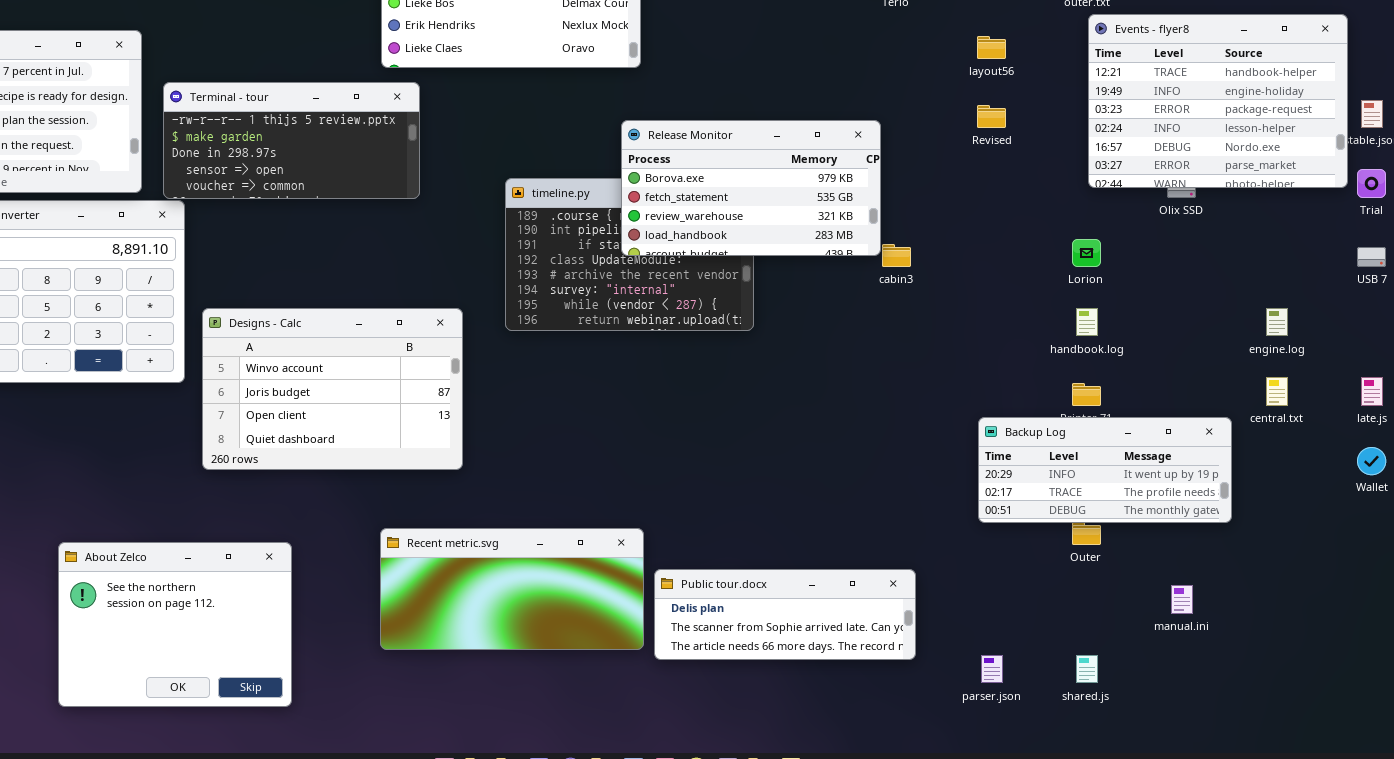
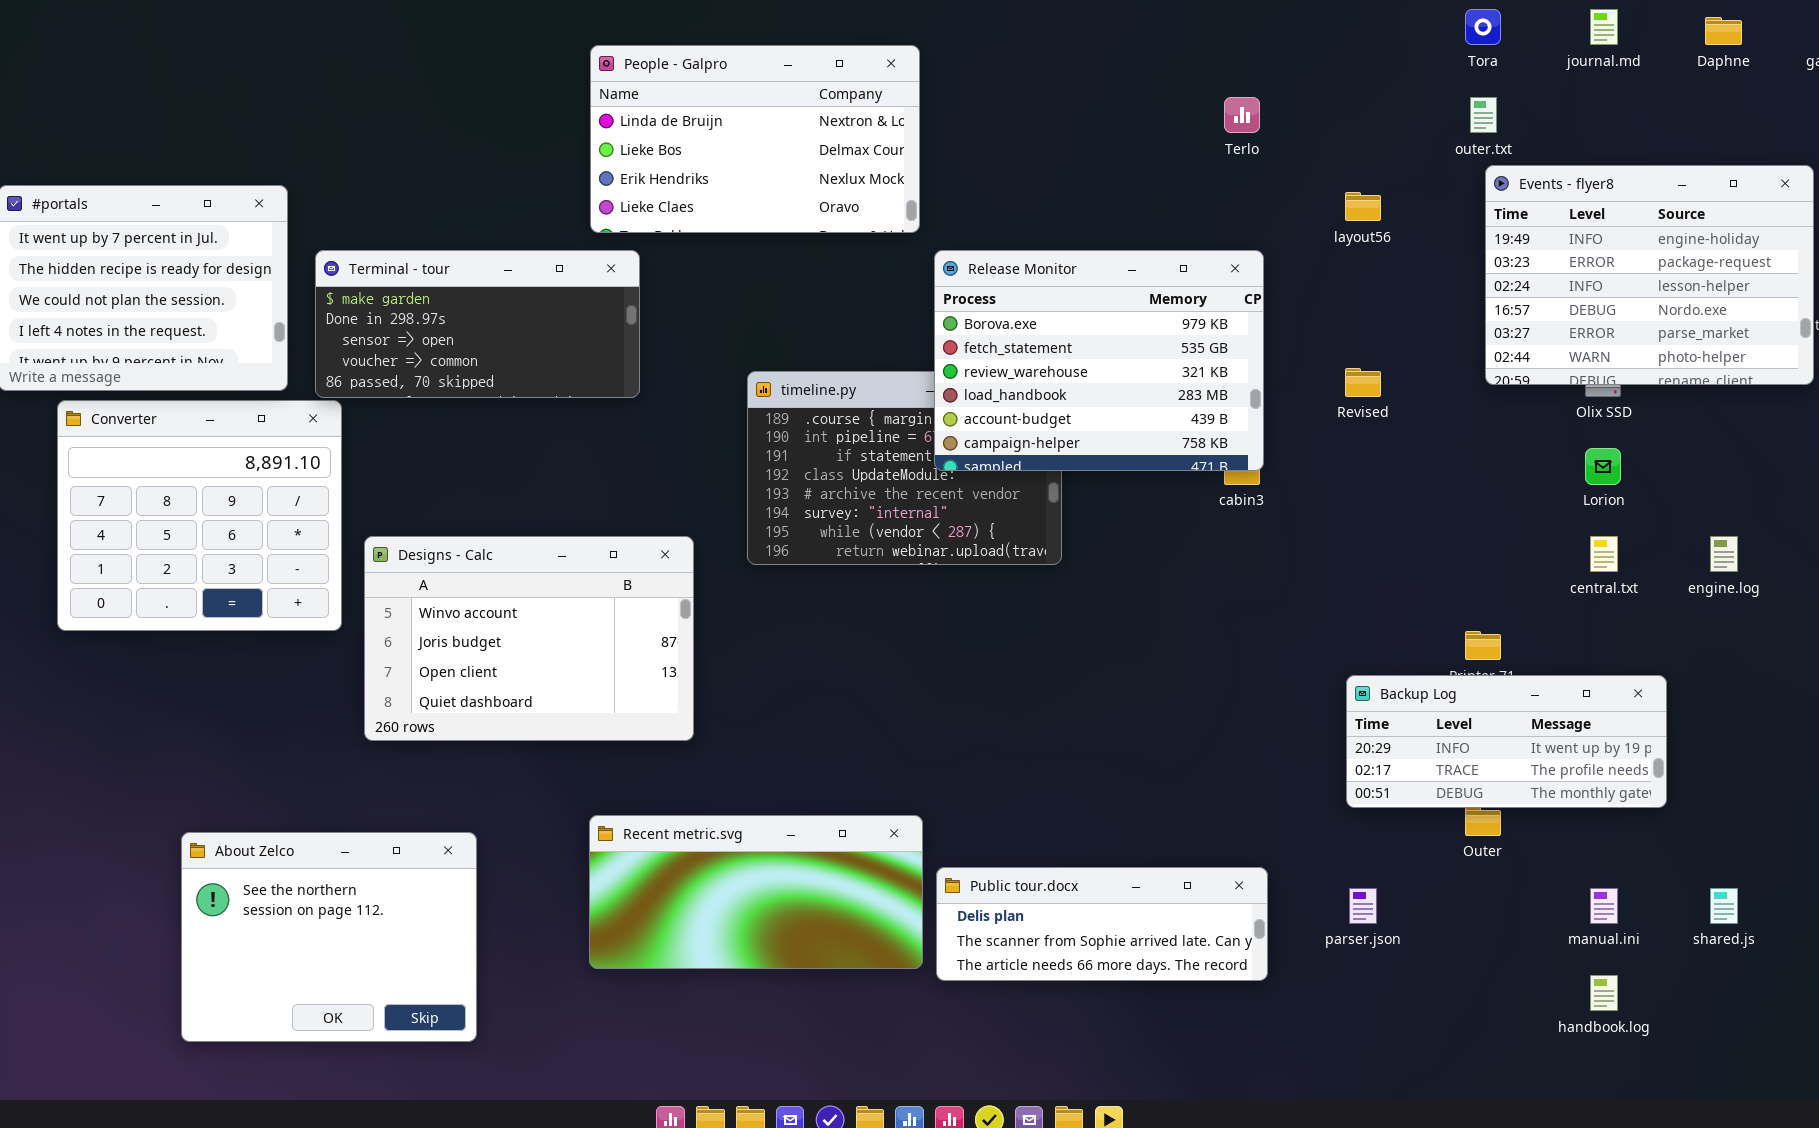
Events - flyer8: [1088,14,1348,188] -> [1485,165,1814,385], scrolled down 1 row
Terminal - tour: [163,82,420,199] -> [315,250,640,398], scrolled down 1 row
Revised: [977,105,1006,128] -> [1345,368,1381,397], moved
Release Monitor: [621,120,881,256] -> [934,250,1264,471], moved, resized
Lorion: [1072,239,1101,267] -> [1585,448,1621,485], moved
handbook.log: [1076,308,1098,336] -> [1590,975,1618,1011], moved
central.txt: [1266,377,1288,406] -> [1590,536,1618,572], moved
parser.json: [981,655,1003,683] -> [1349,888,1377,924], moved
shared.js: [1076,655,1098,683] -> [1710,888,1738,924], moved

